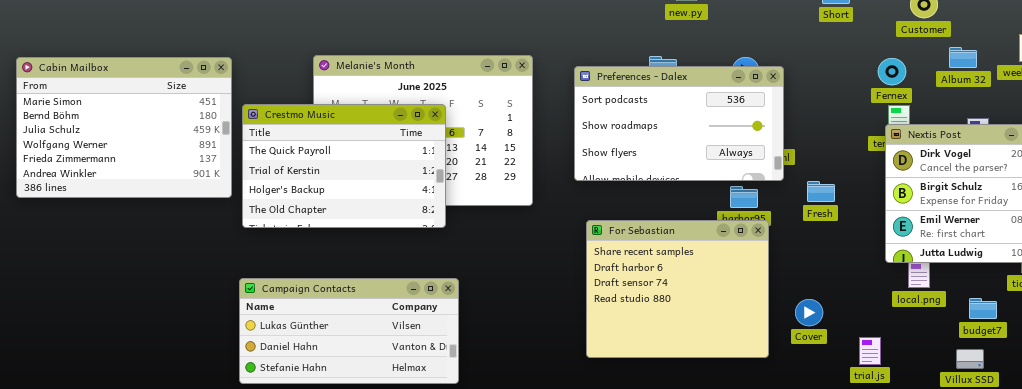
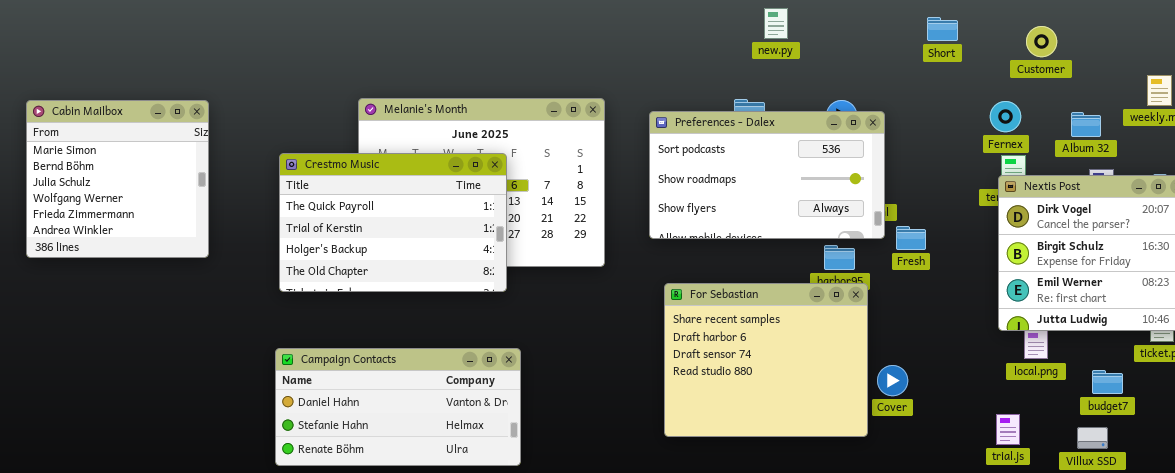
Album 32: [949,47,977,68] -> [1071,112,1101,137], moved
Cabin Mailbox: [16,57,232,198] -> [26,100,209,258], resized
Fresh: [807,181,835,202] -> [896,226,926,250], moved
Campaign Contacts: [239,278,459,384] -> [275,348,521,466], scrolled down 1 row
Cover: [795,299,823,326] -> [877,365,908,396], moved
trial.js: [859,337,881,365] -> [996,414,1020,445], moved

